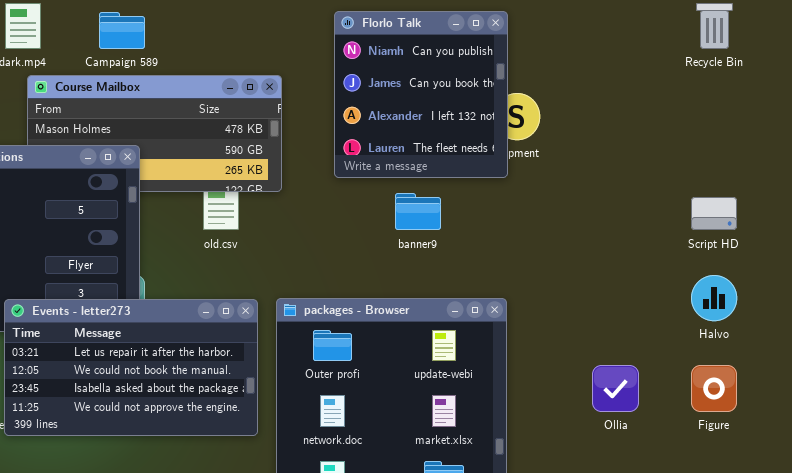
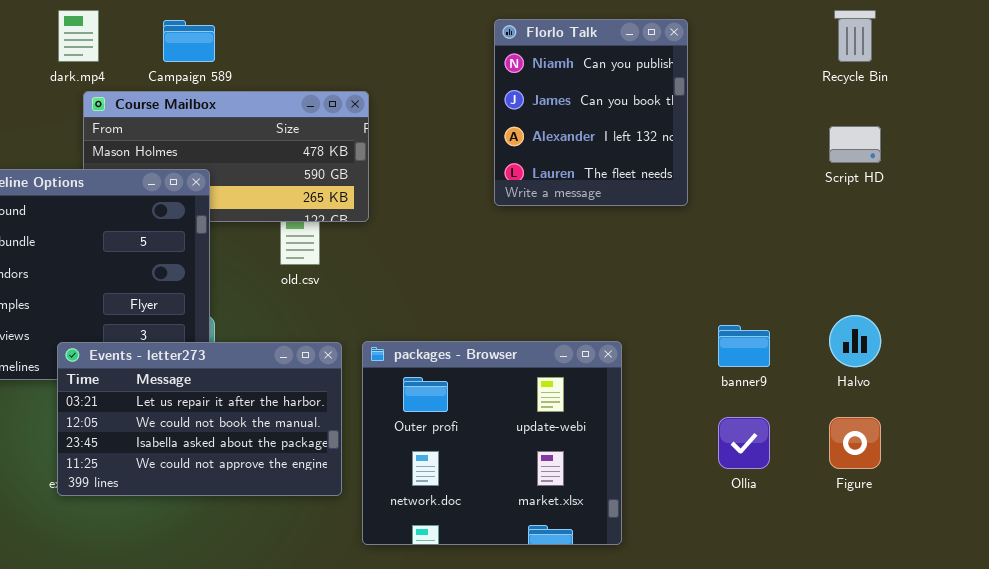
Florlo Talk: [334,11,508,178] -> [494,19,688,206], moved
banner9: [395,193,441,230] -> [718,325,770,367], moved
Script HD: [691,197,737,230] -> [829,126,881,163], moved

